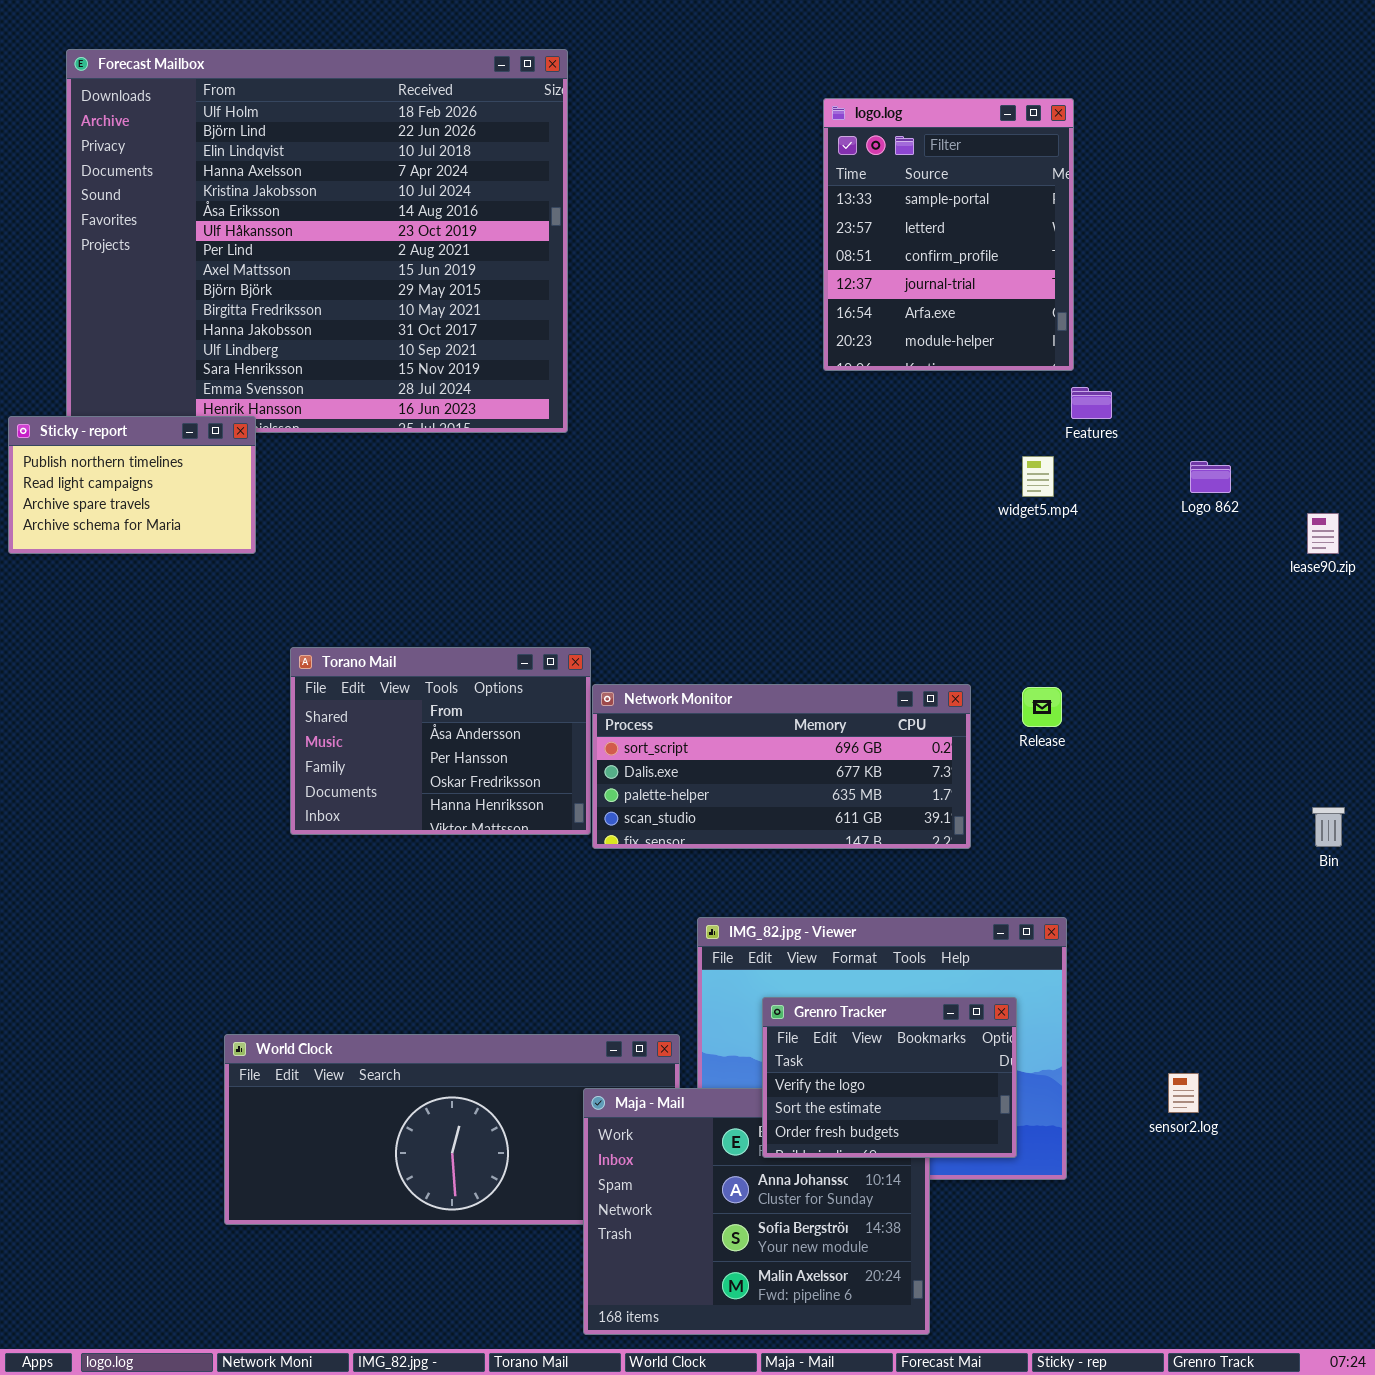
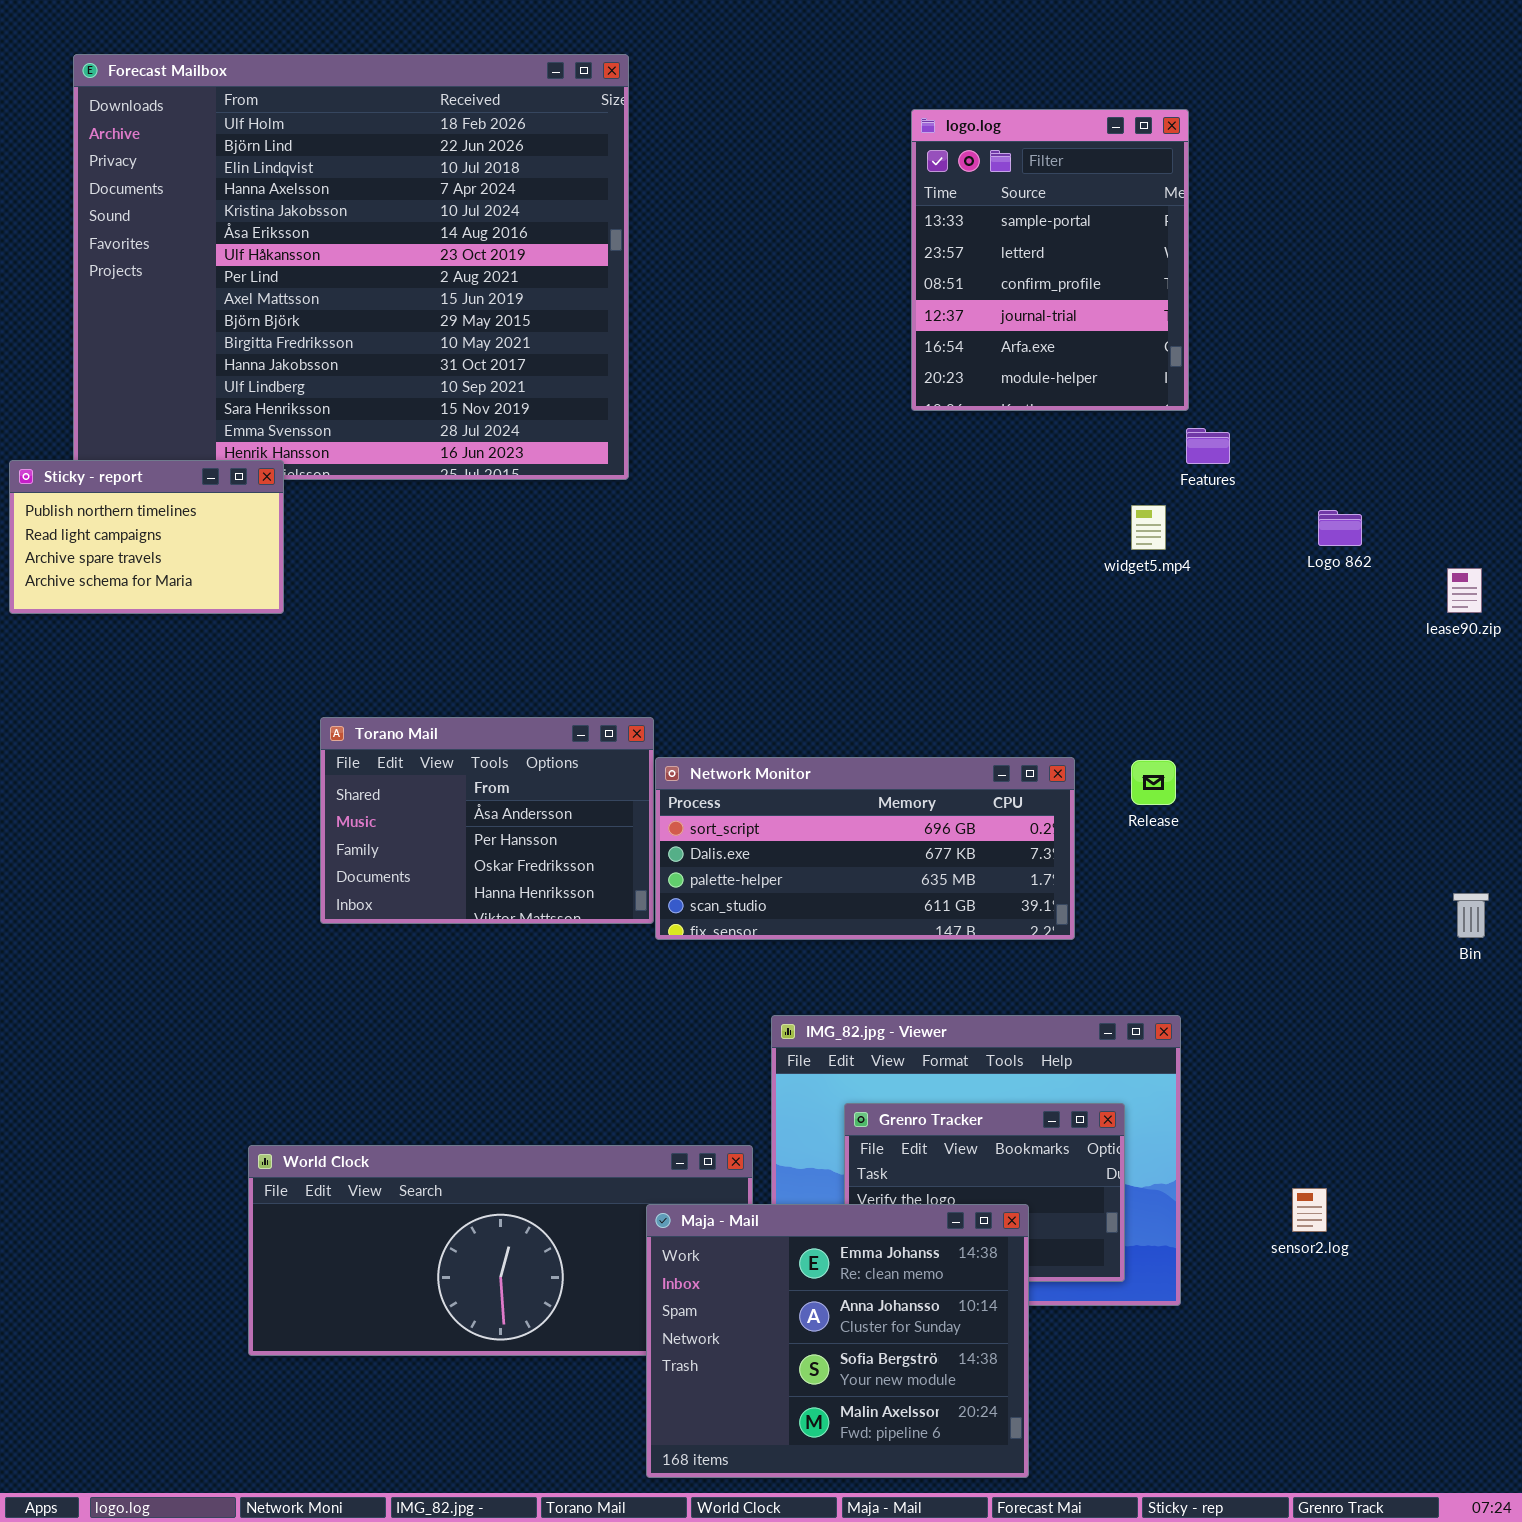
Maja - Mail: [583,1088,930,1335] -> [646,1204,1029,1478], raised

